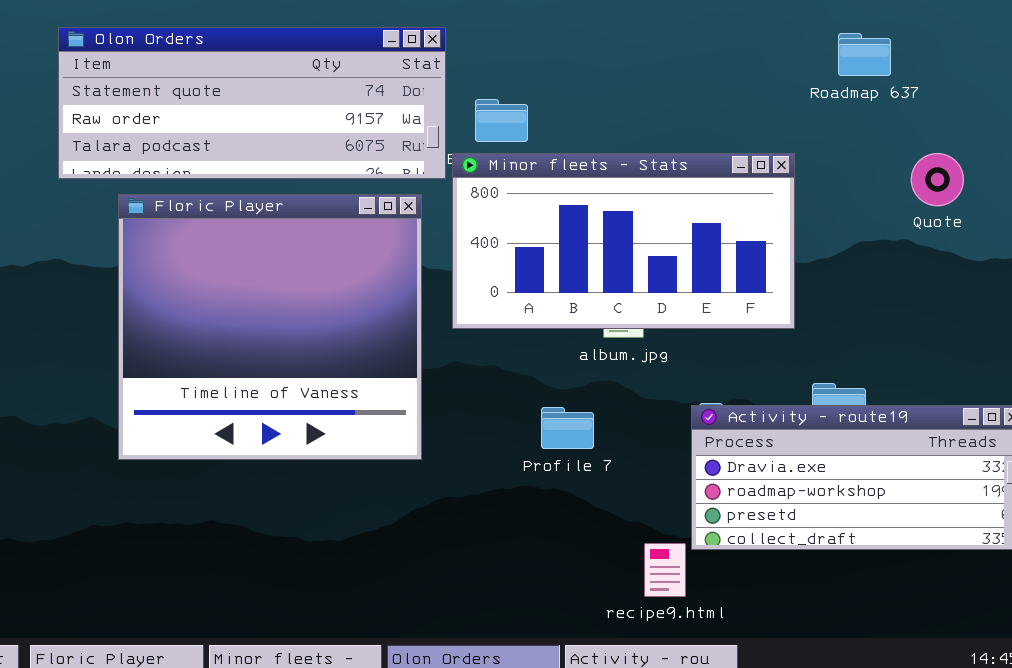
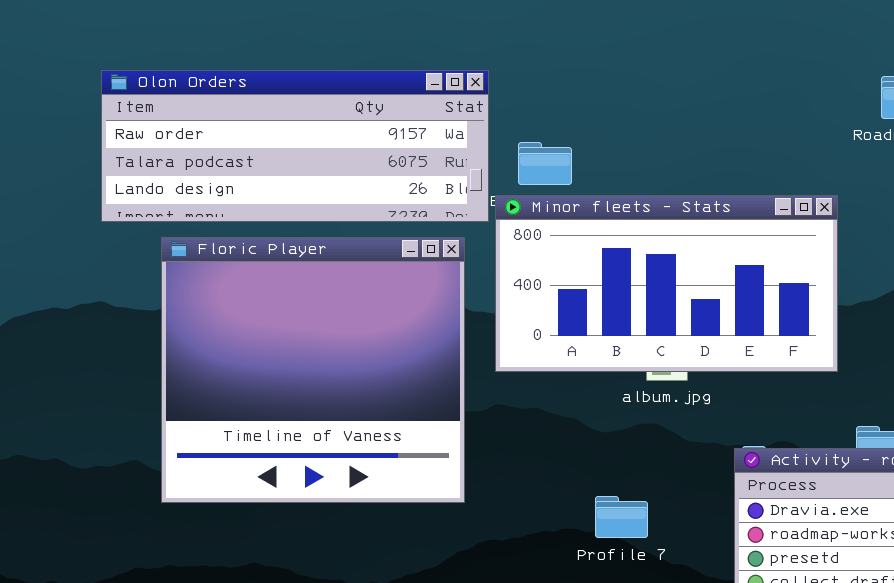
Olon Orders: [58,27,446,179] -> [101,70,489,222], scrolled down 1 row
Profile 7: [541,407,594,449] -> [595,496,648,538], moved

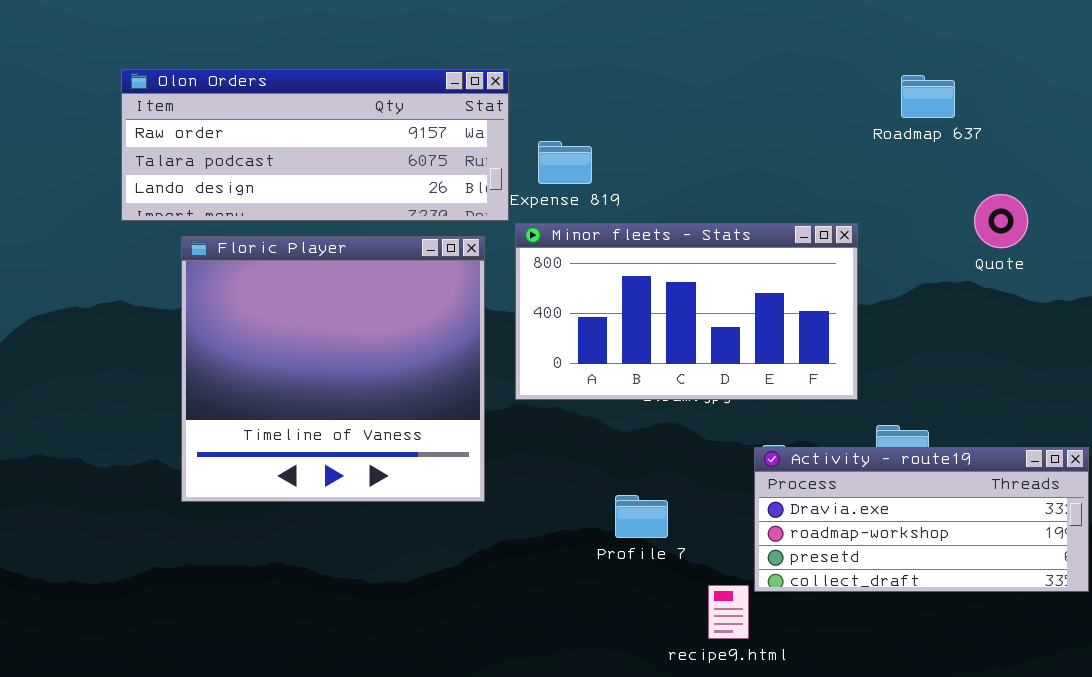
Minor fleets - Stats: [495,195,838,372] -> [515,223,858,400], moved

